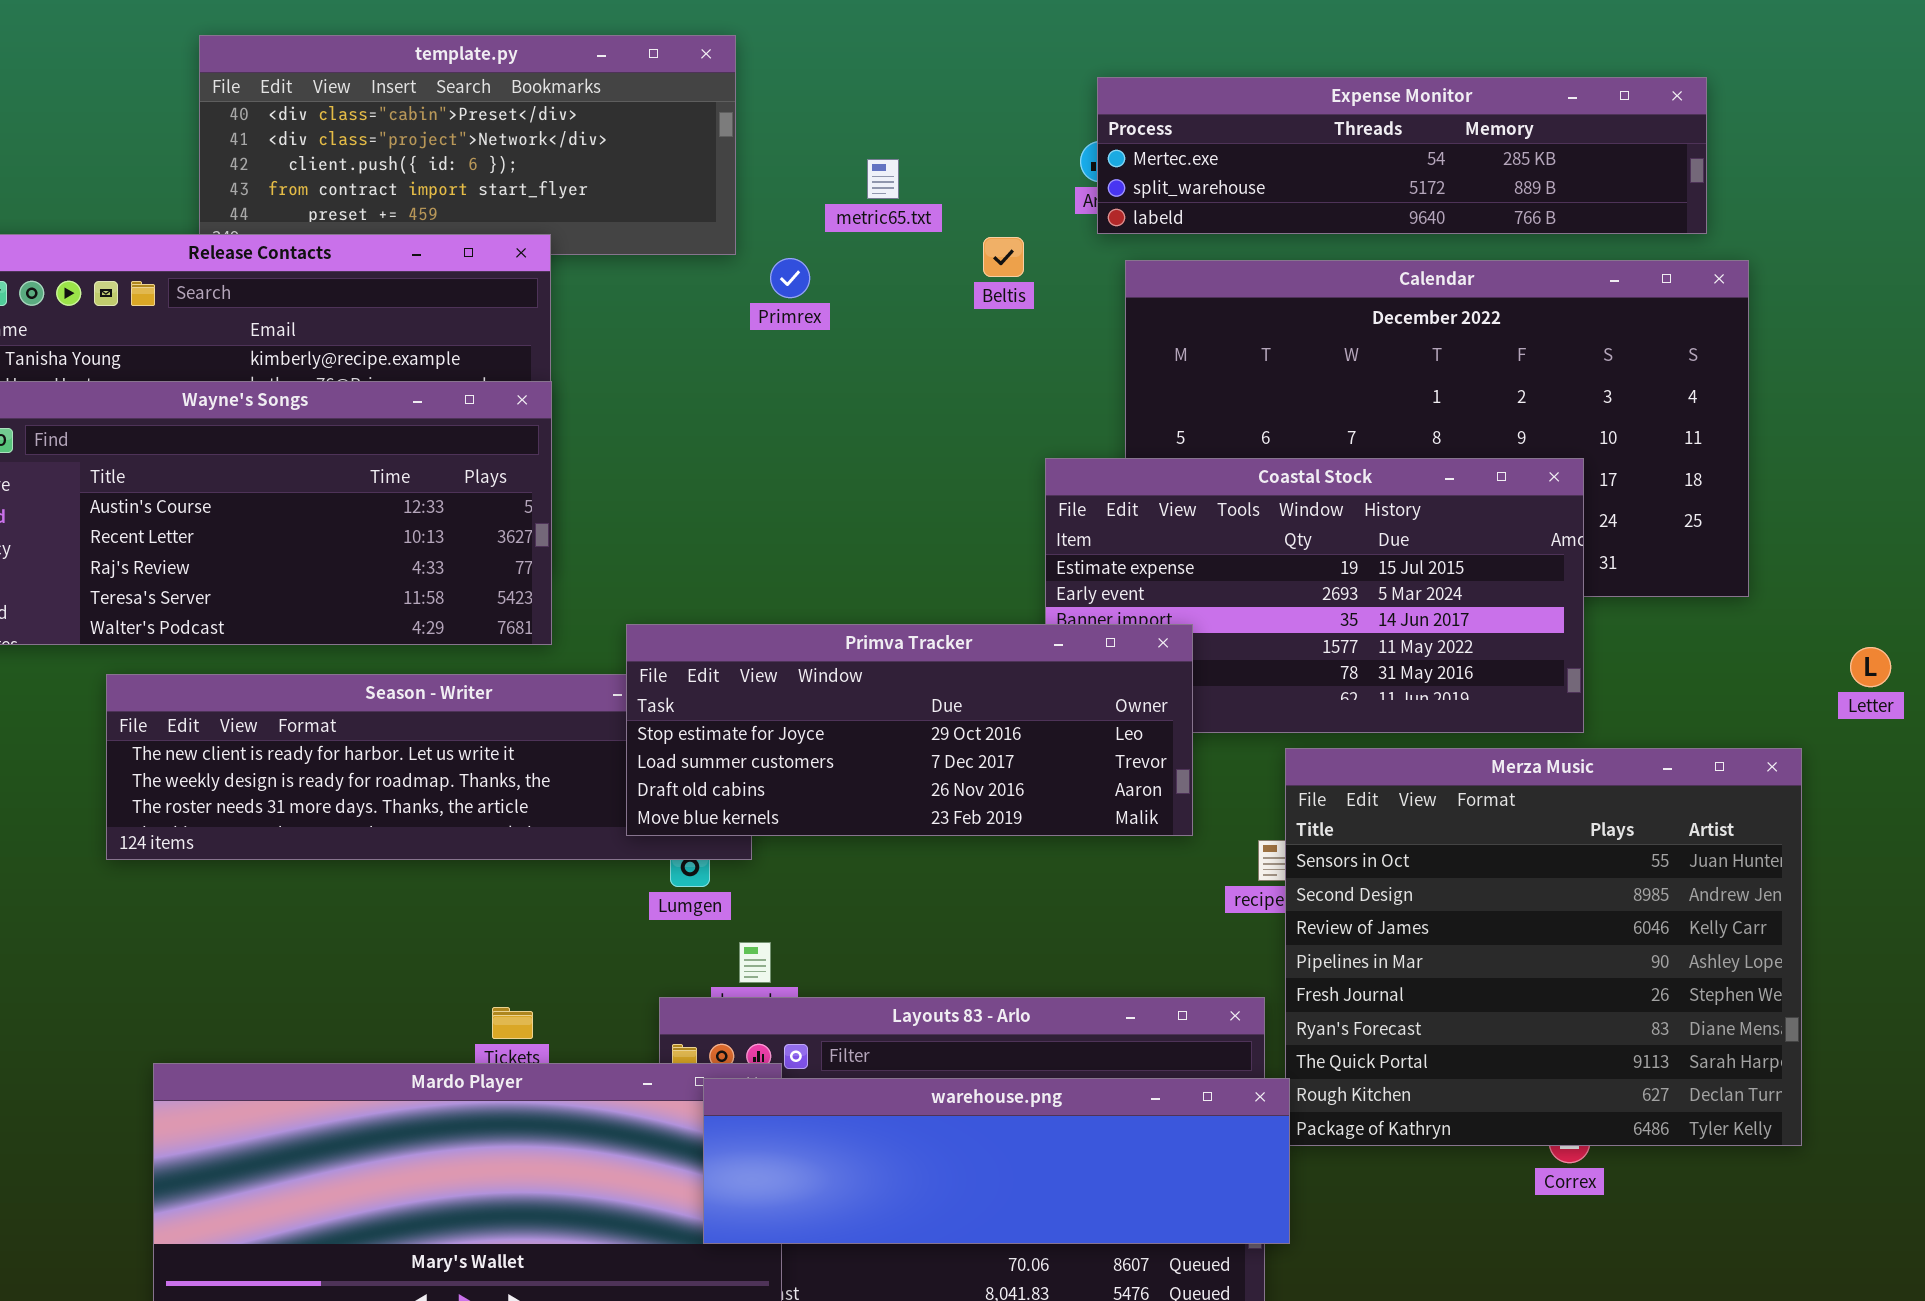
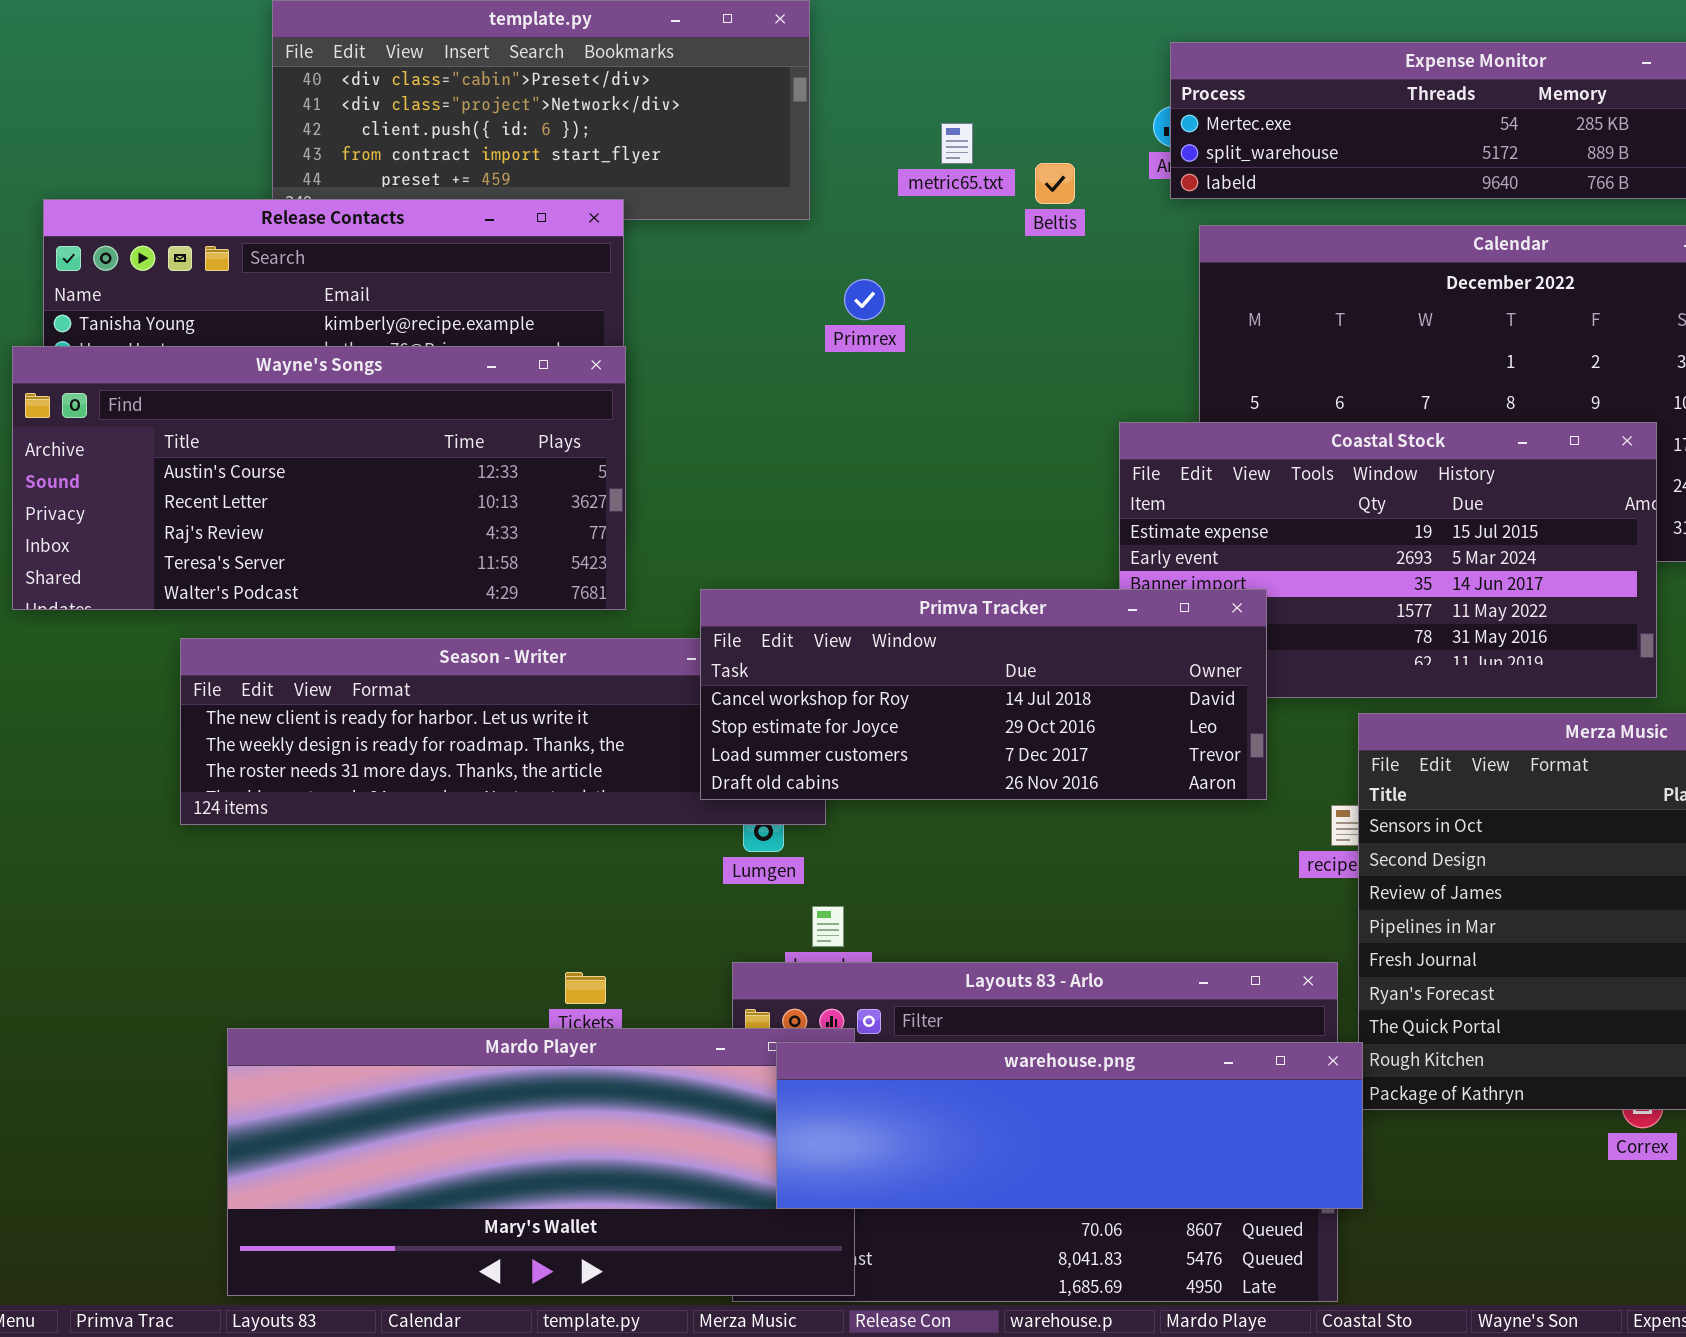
Beltis: [983,237,1024,277] -> [1035,163,1075,204], moved
Primrex: [770,258,810,298] -> [844,279,885,320], moved
Primva Tracker: [626,624,1193,836] -> [700,589,1267,800], scrolled up 1 row

